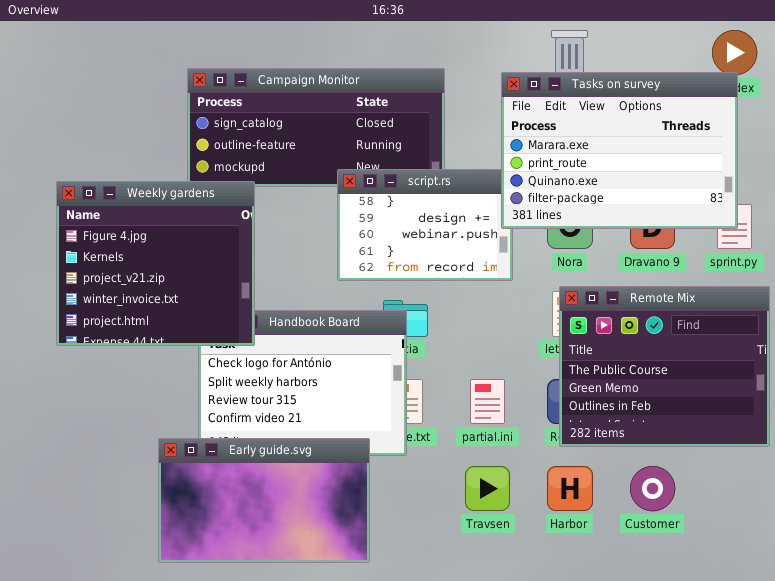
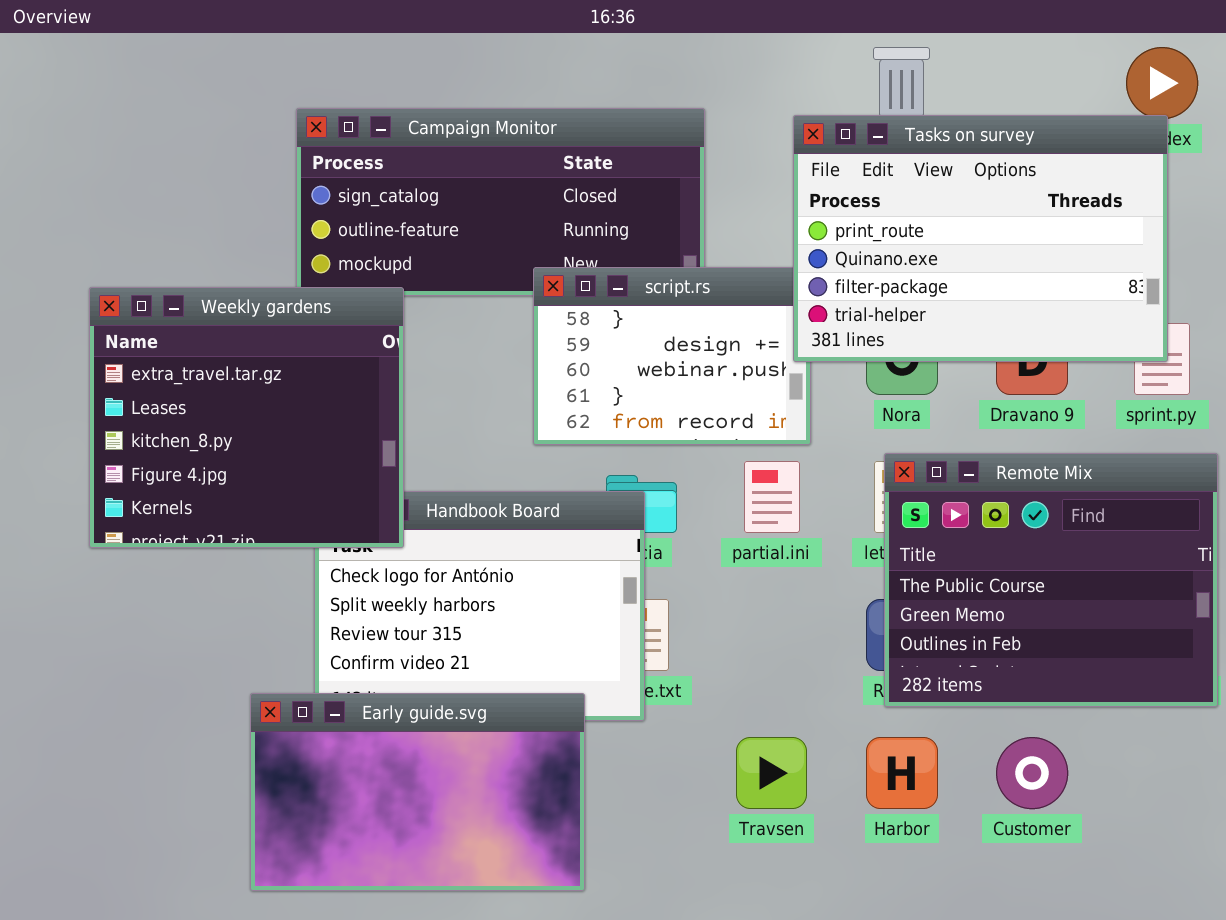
Tasks on survey: [501,72,738,229] -> [793,115,1168,362], scrolled down 1 row
Weekly gardens: [56,181,255,346] -> [89,287,404,548], scrolled up 3 rows
partial.ini: [470,379,505,424] -> [744,461,800,533], moved

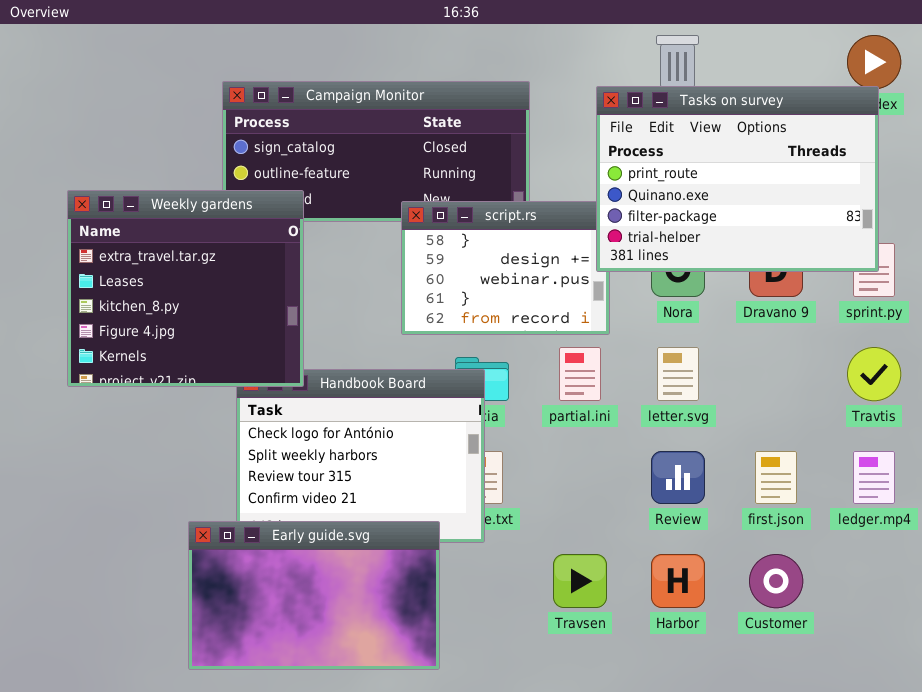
Weekly gardens: [89,287,404,548] -> [67,190,304,387], moved
Remote Mix: [884,453,1218,707] -> none, closed

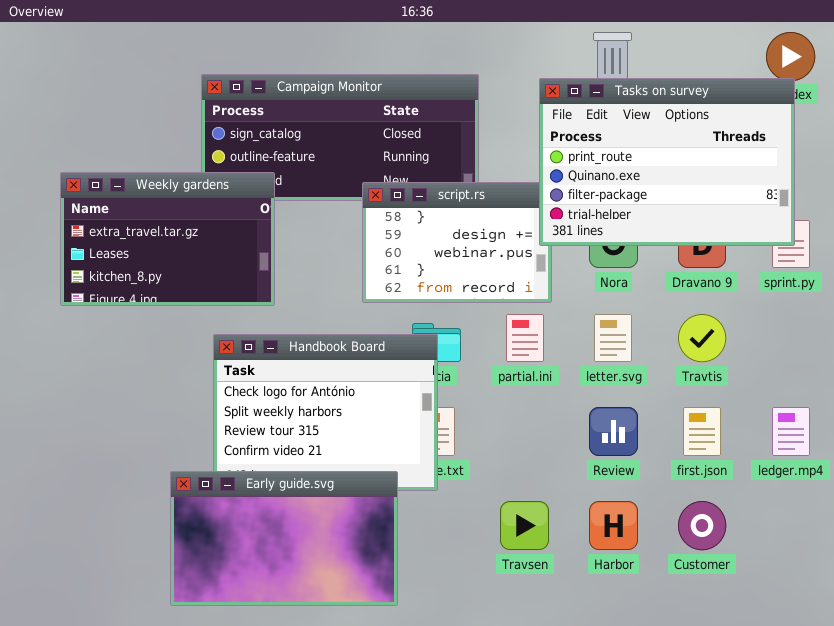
Weekly gardens: [67,190,304,387] -> [60,172,275,306], resized
Travtis: [847,347,901,401] -> [678,314,726,362], moved

